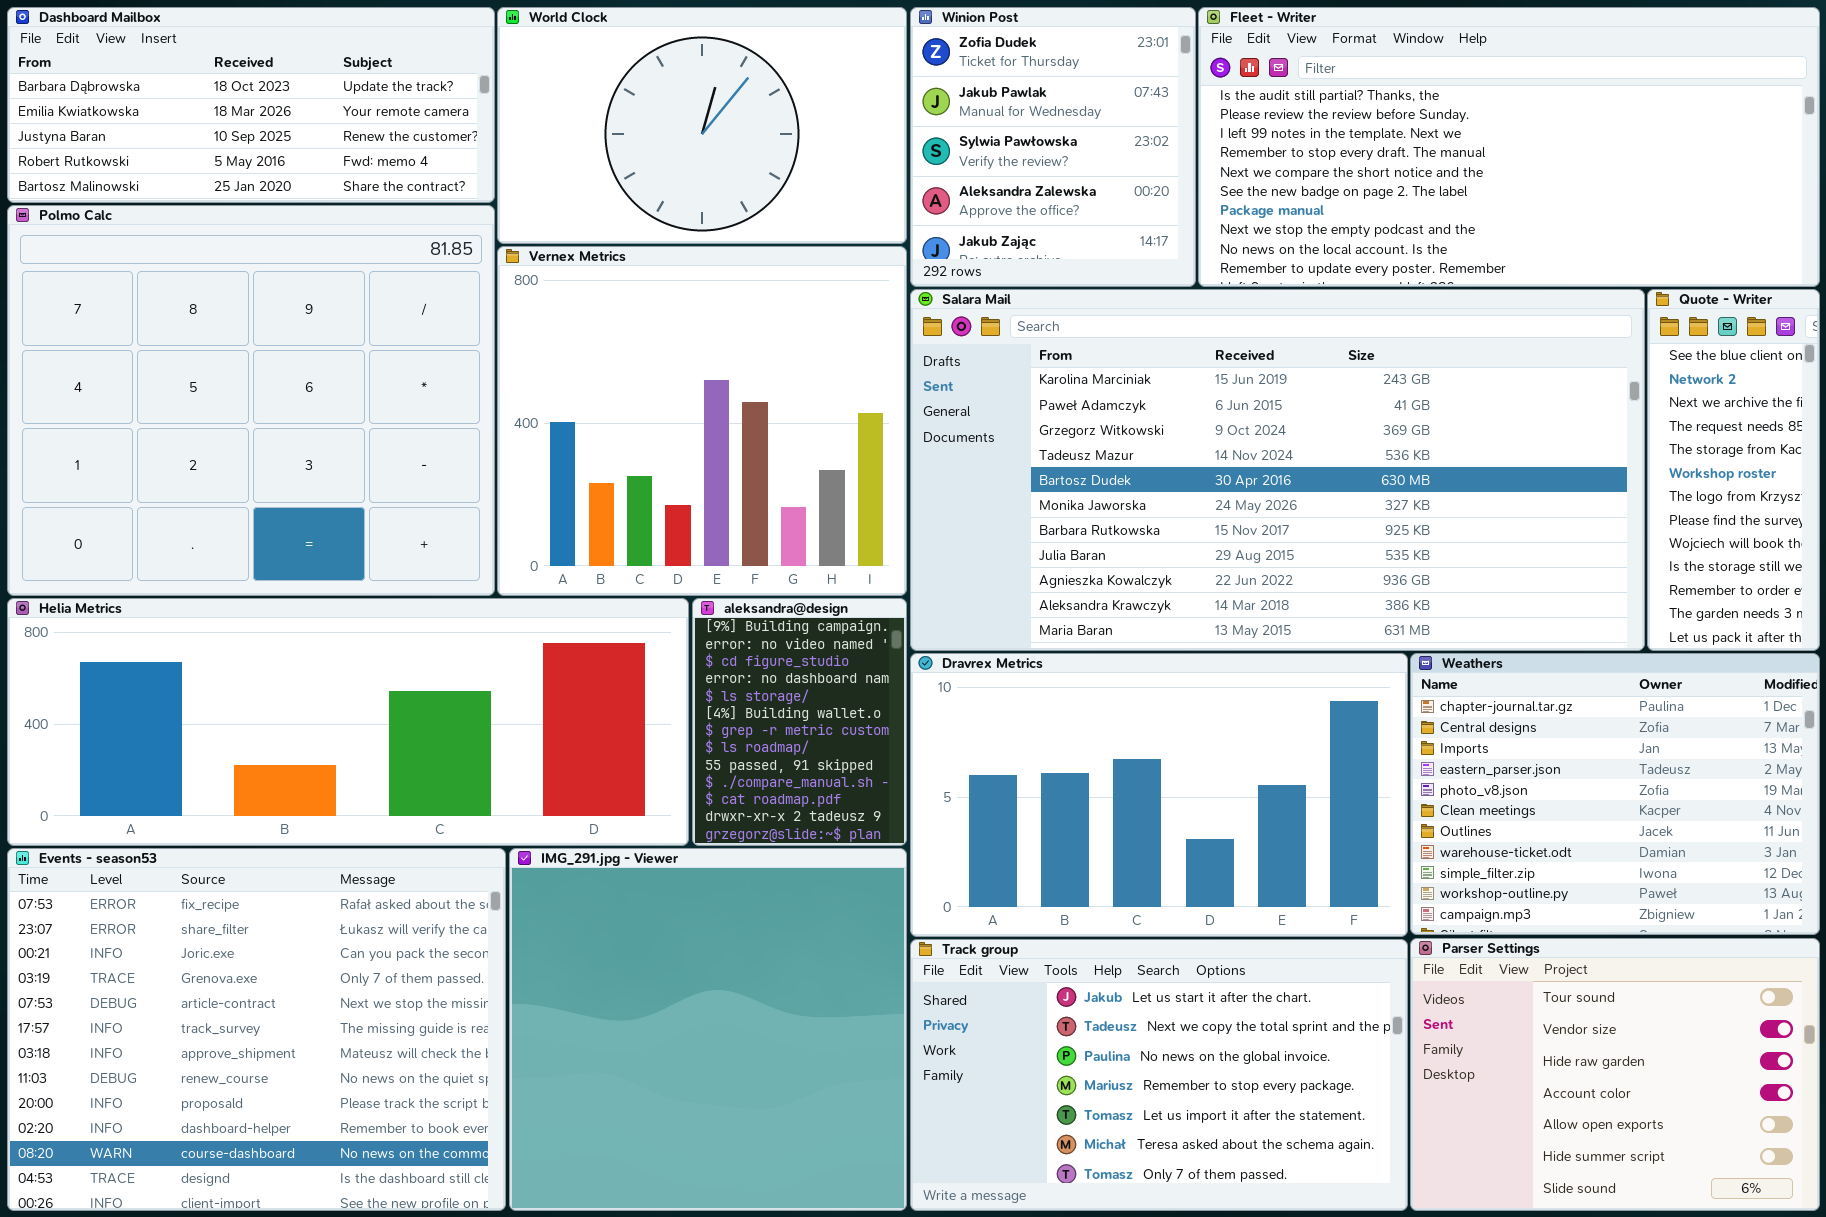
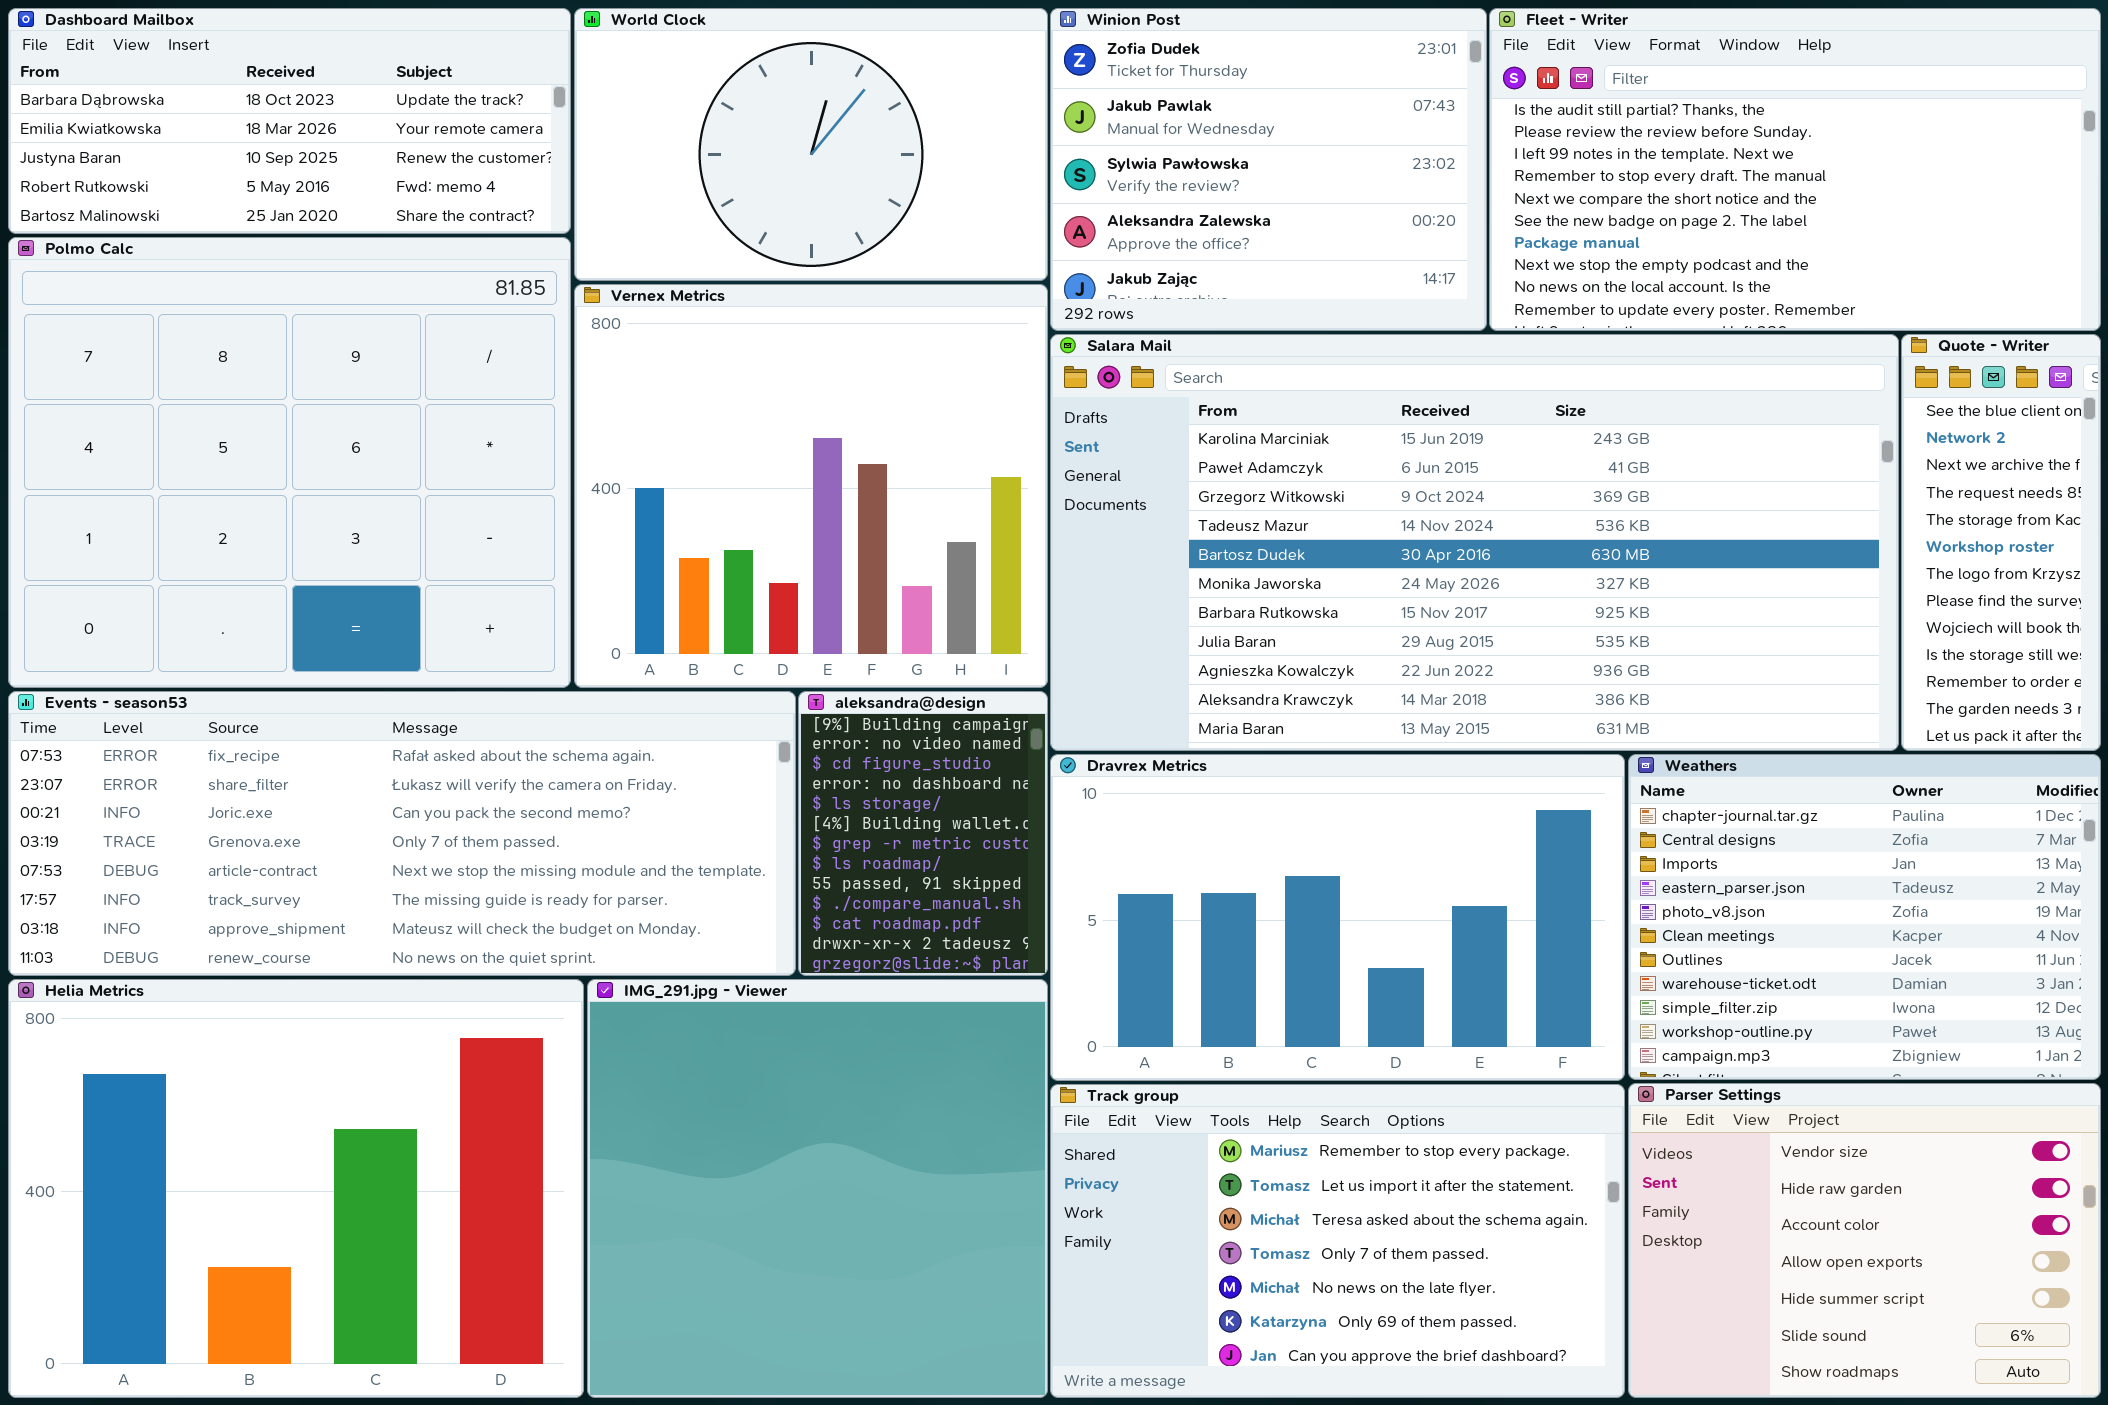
Winion Post: [910,7,1196,287] -> [1050,8,1487,331], resized
Fleet - Writer: [1198,7,1820,287] -> [1489,8,2101,331], resized
Helia Metrics: [7,598,689,846] -> [8,979,584,1398], moved, resized
Events - season53: [7,848,506,1211] -> [8,691,796,976], moved, resized
Parser Settings: [1410,938,1820,1211] -> [1628,1083,2101,1398], scrolled down 1 row
Track group: [910,939,1408,1211] -> [1050,1084,1625,1398], scrolled down 3 rows

